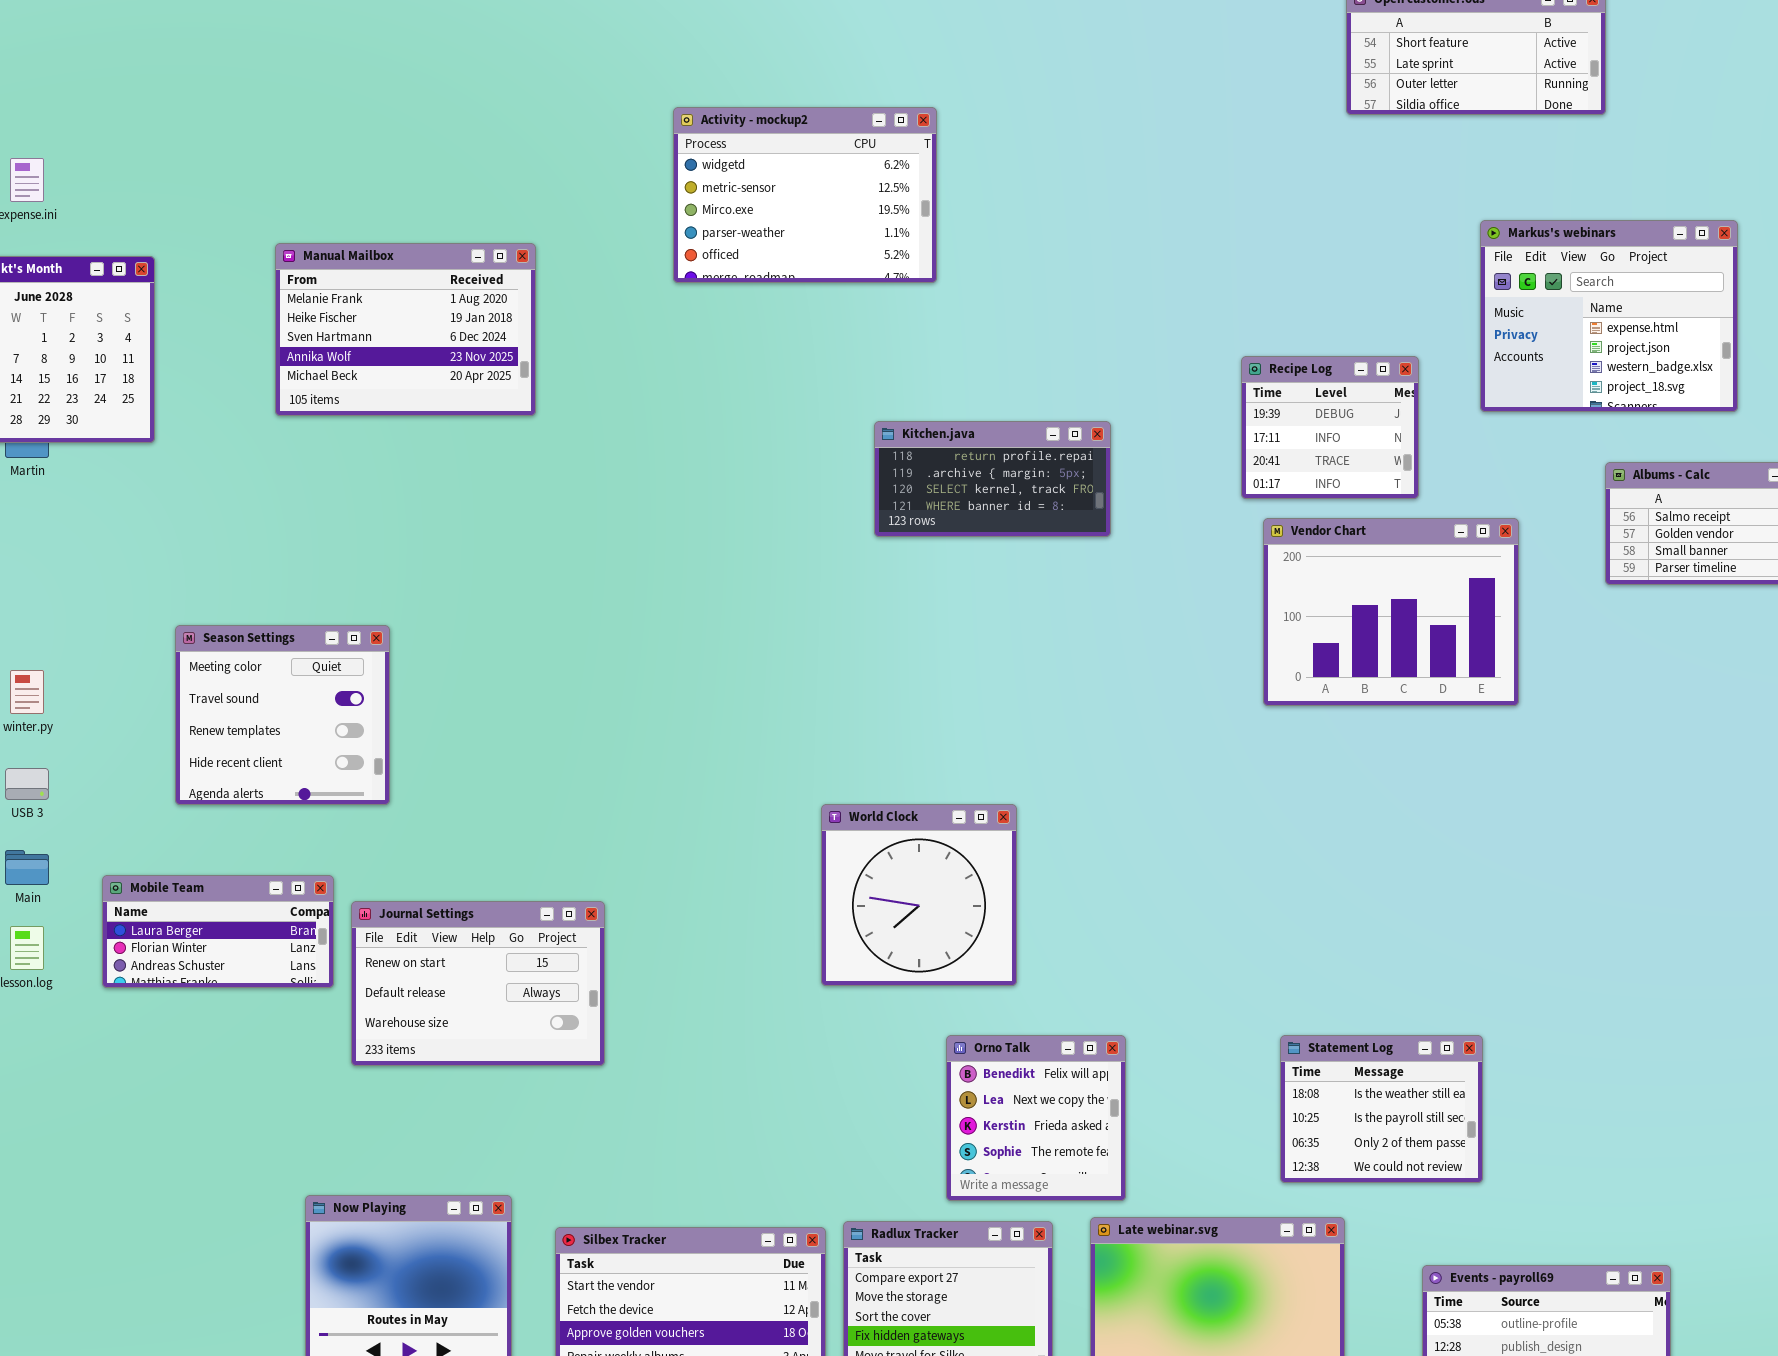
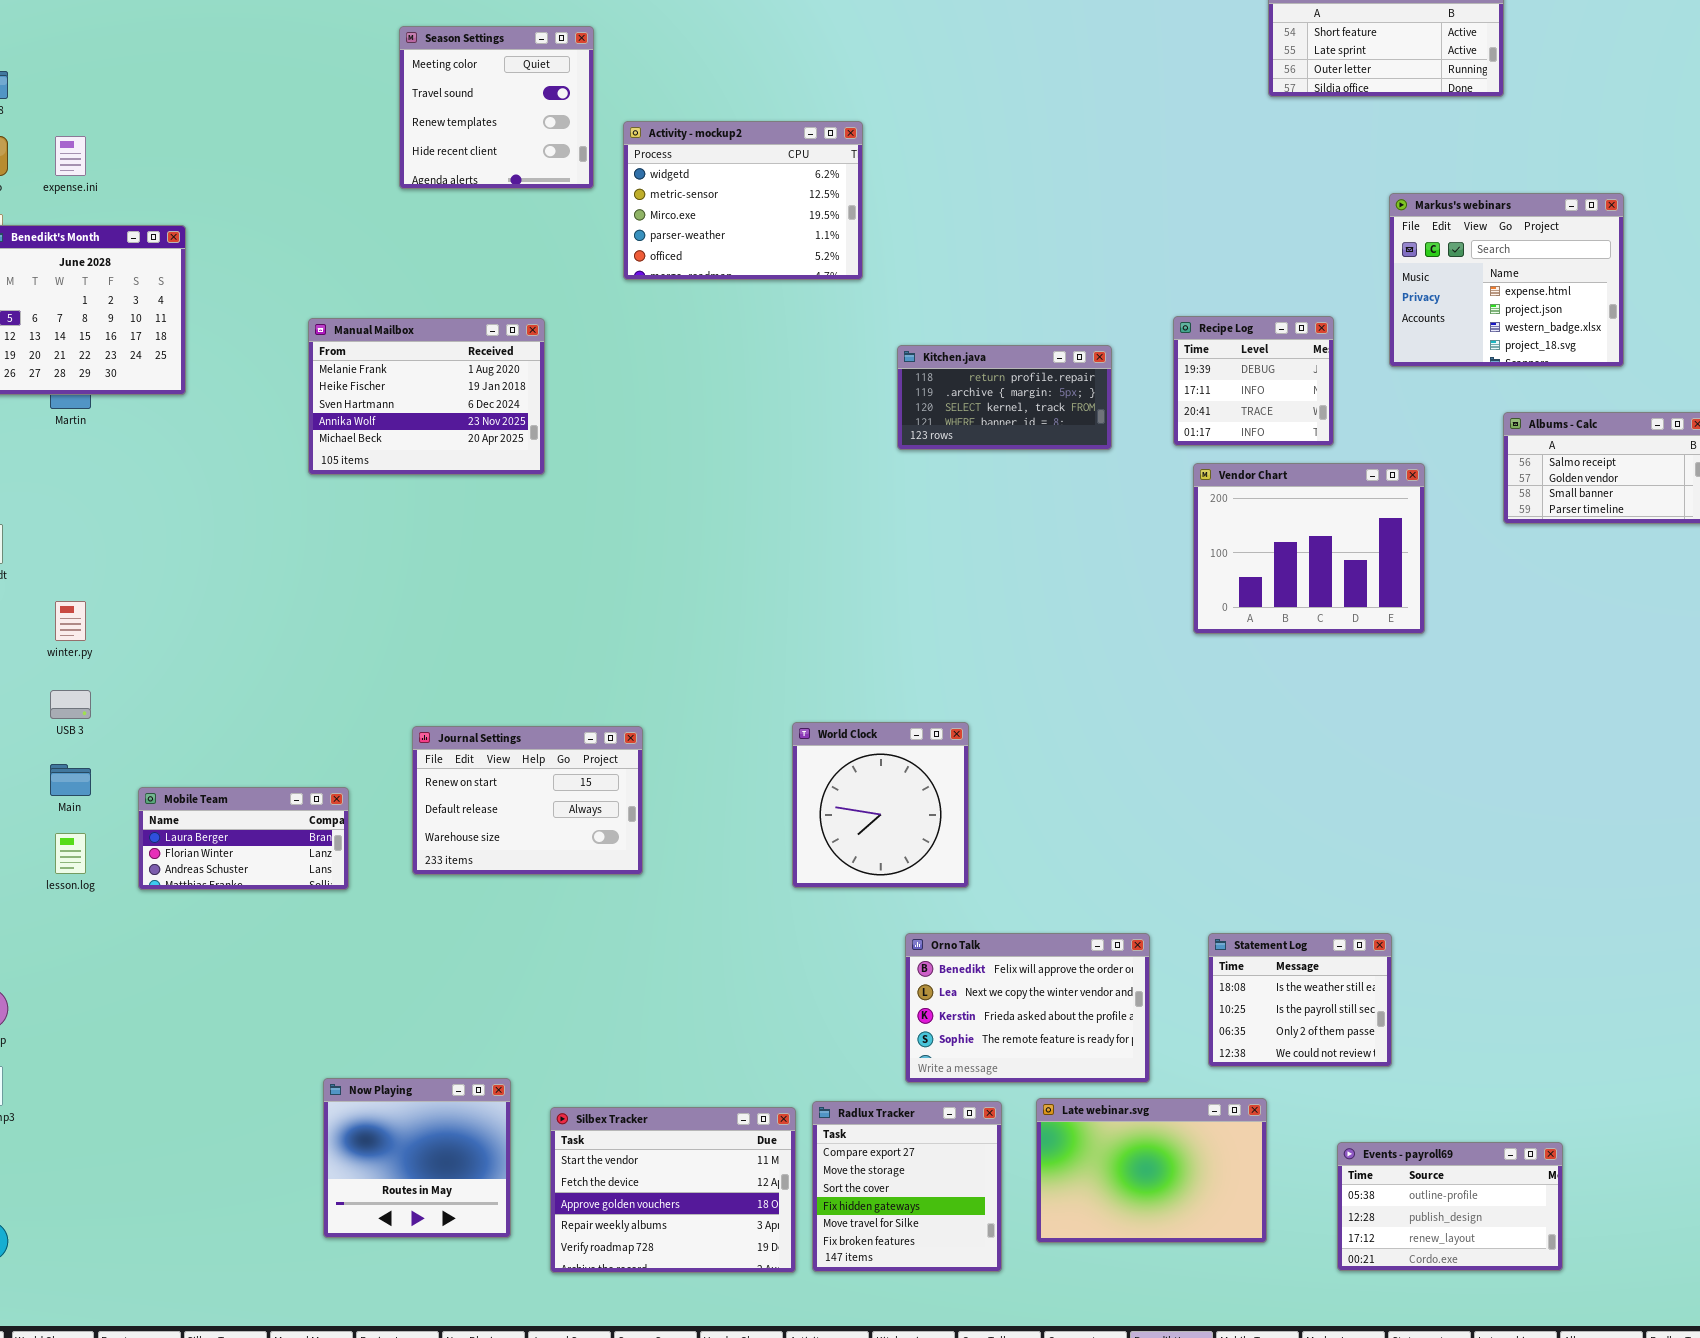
Activity - mockup2: [673,107,937,283] -> [623,121,863,280], moved
Manual Mailbox: [275,243,536,416] -> [308,318,545,475], moved
Kitchen.java: [874,421,1111,537] -> [897,345,1112,450], moved
Season Settings: [175,625,390,805] -> [399,26,594,189], moved
Journal Settings: [351,901,605,1066] -> [412,726,643,875], moved
Orno Talk: [946,1035,1126,1201] -> [905,933,1150,1083], resized

